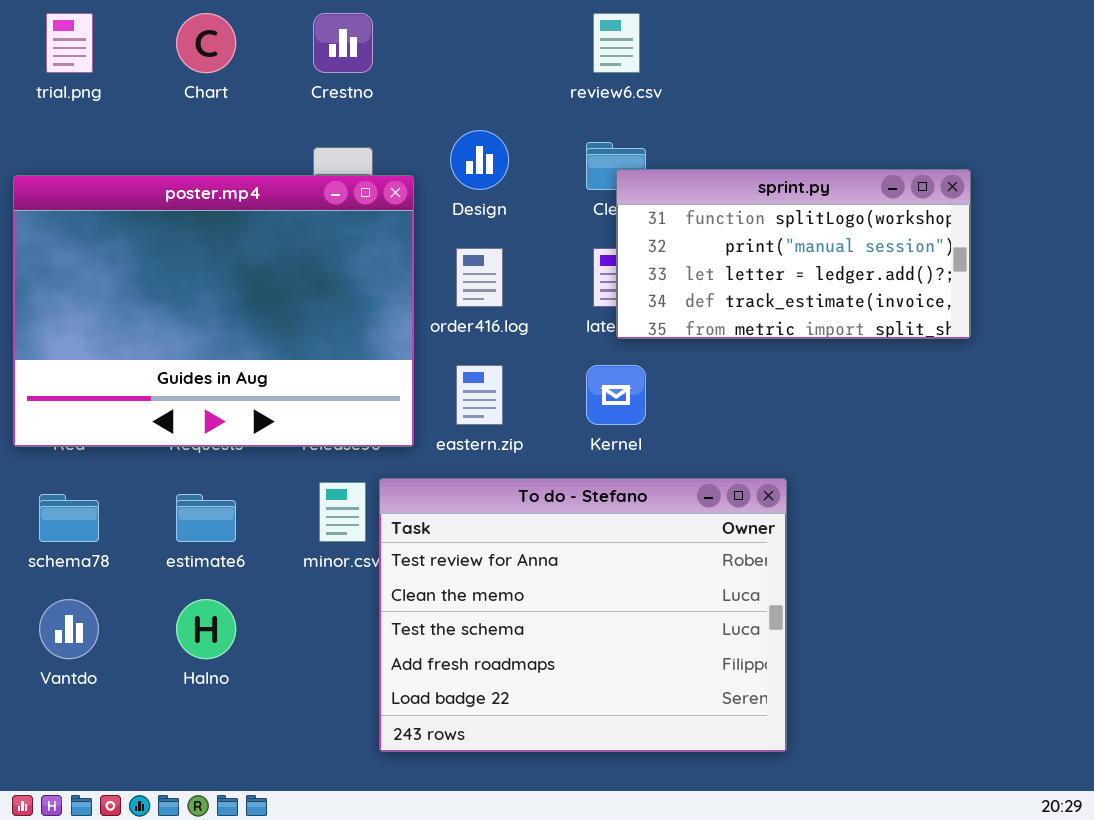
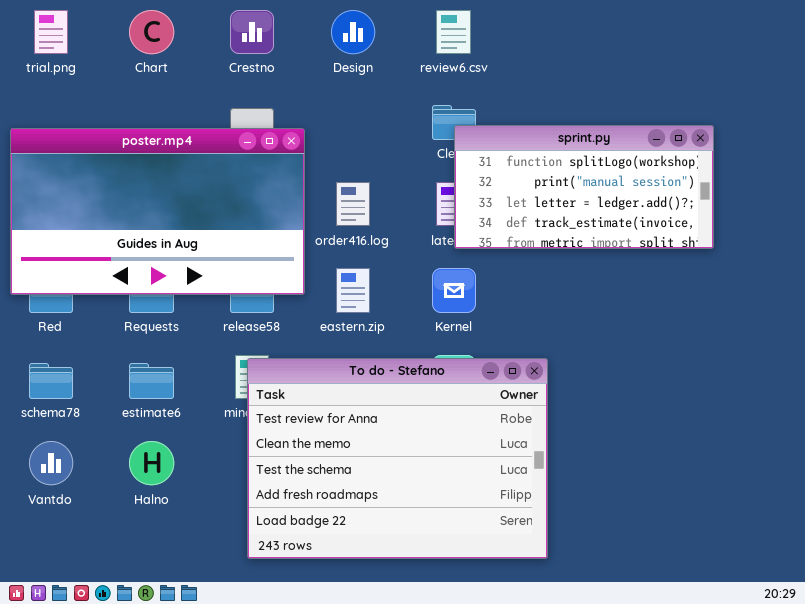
Design: [450,130,509,190] -> [331,10,375,54], moved
poster.mp4: [13,175,414,447] -> [10,128,305,295], resized
To do - Stefano: [379,478,787,752] -> [247,358,548,559], moved

